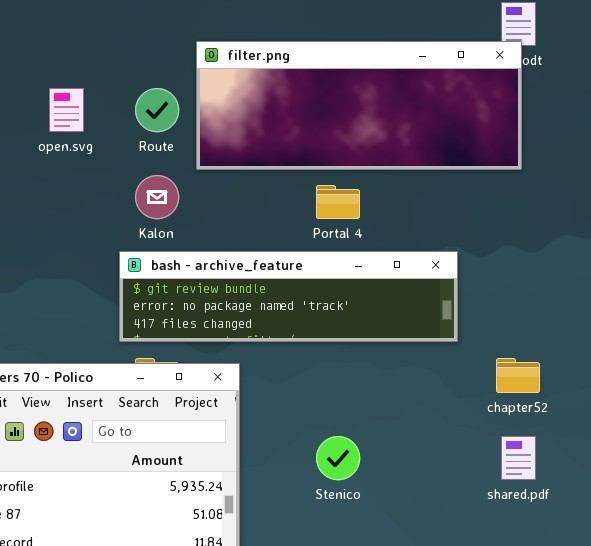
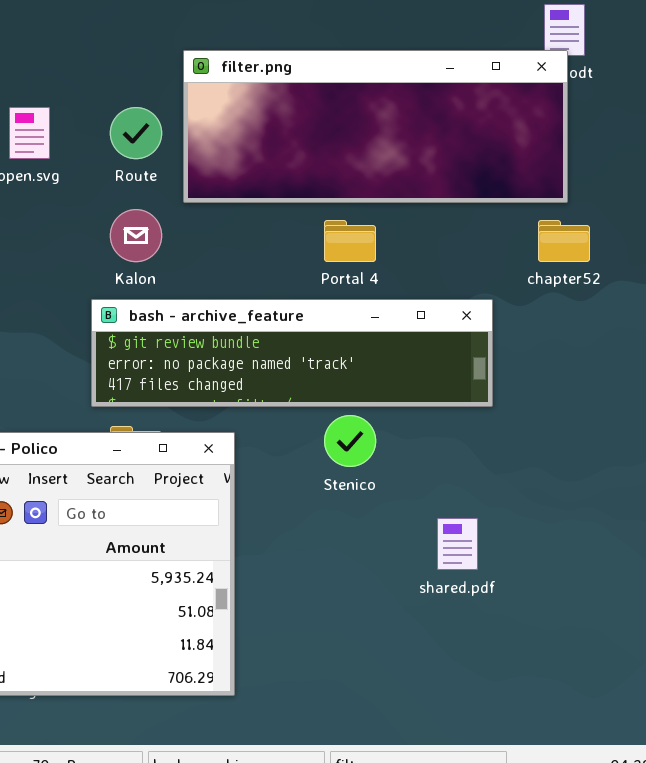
chapter52: [496,358,540,393] -> [538,220,590,262], moved
Stenico: [316,436,360,480] -> [324,415,376,467], moved
shared.pdf: [501,436,536,480] -> [437,518,478,570], moved

